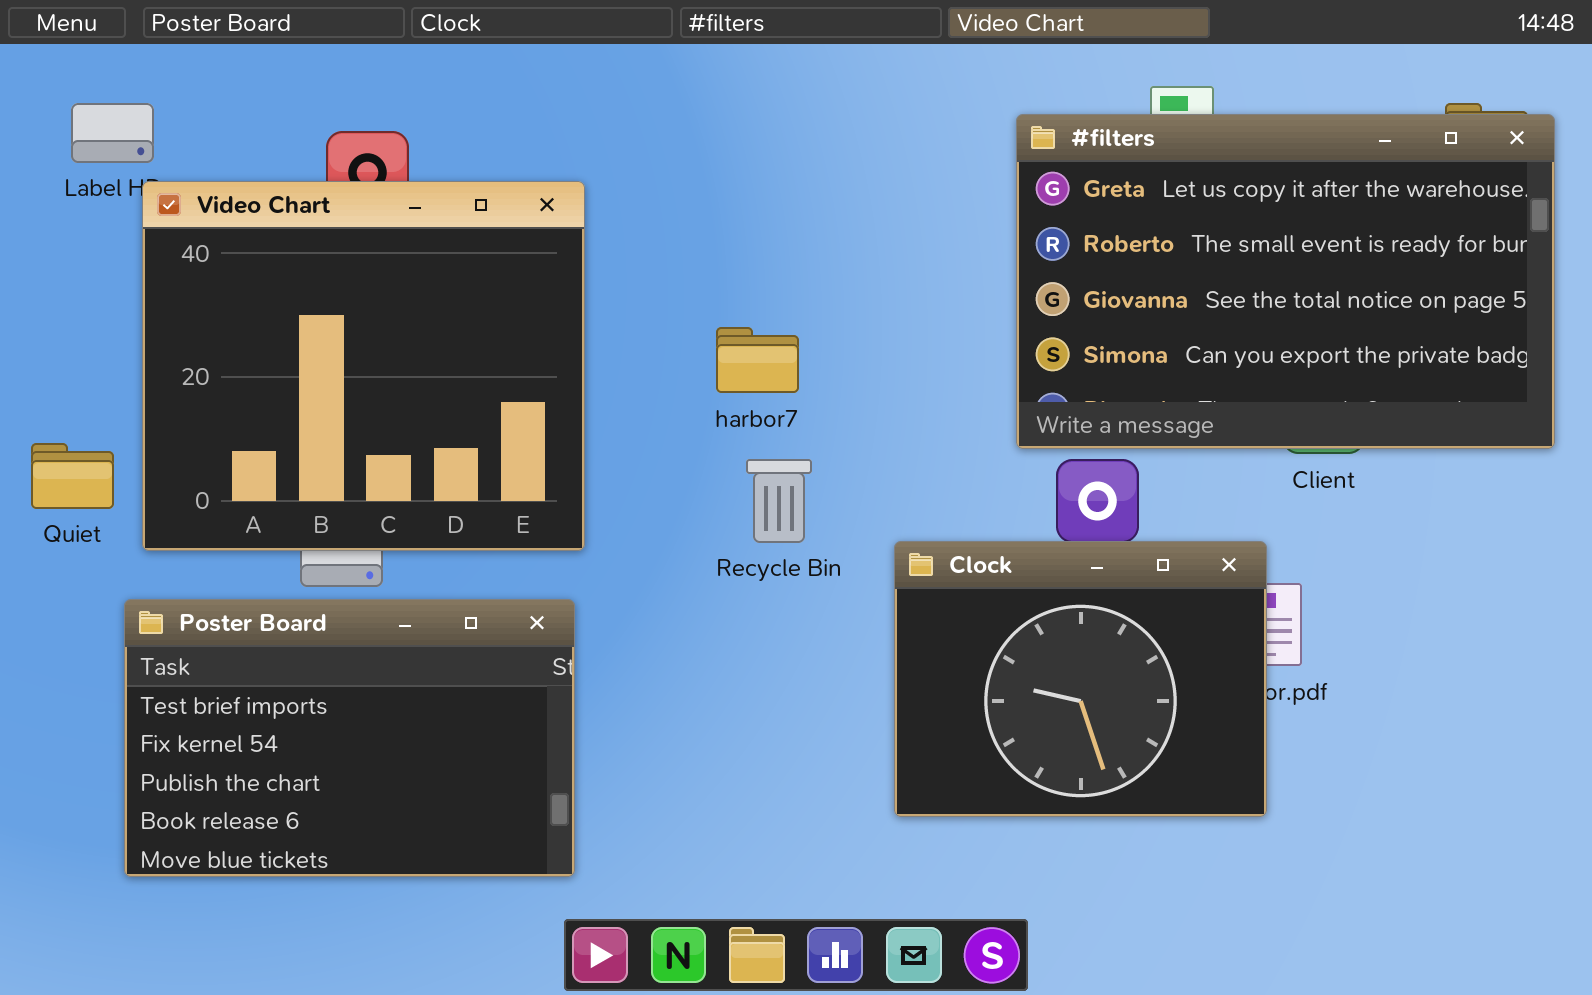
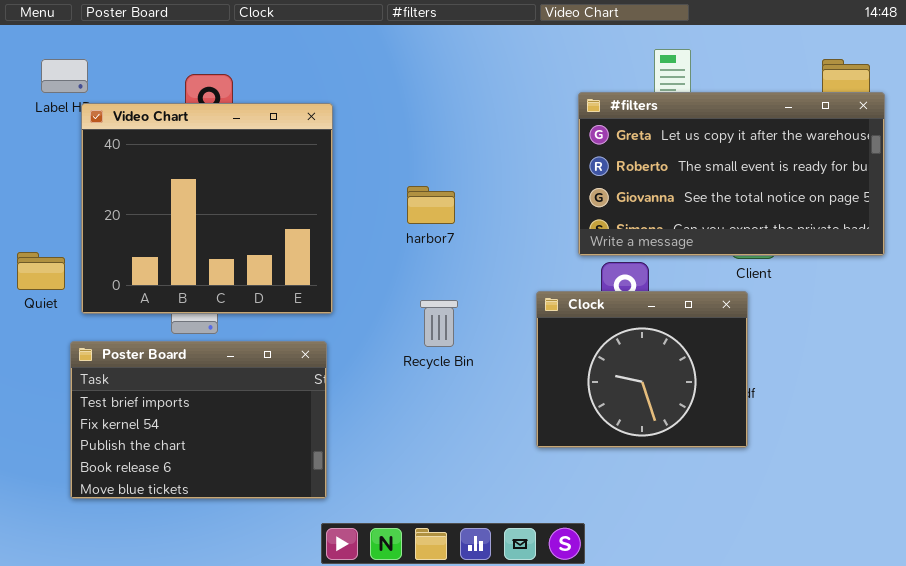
#filters: [1016,114,1555,449] -> [578,92,885,256], resized
Recycle Bin: [746,459,812,543] -> [420,300,458,347], moved
Clock: [894,541,1267,817] -> [536,291,748,448], moved

